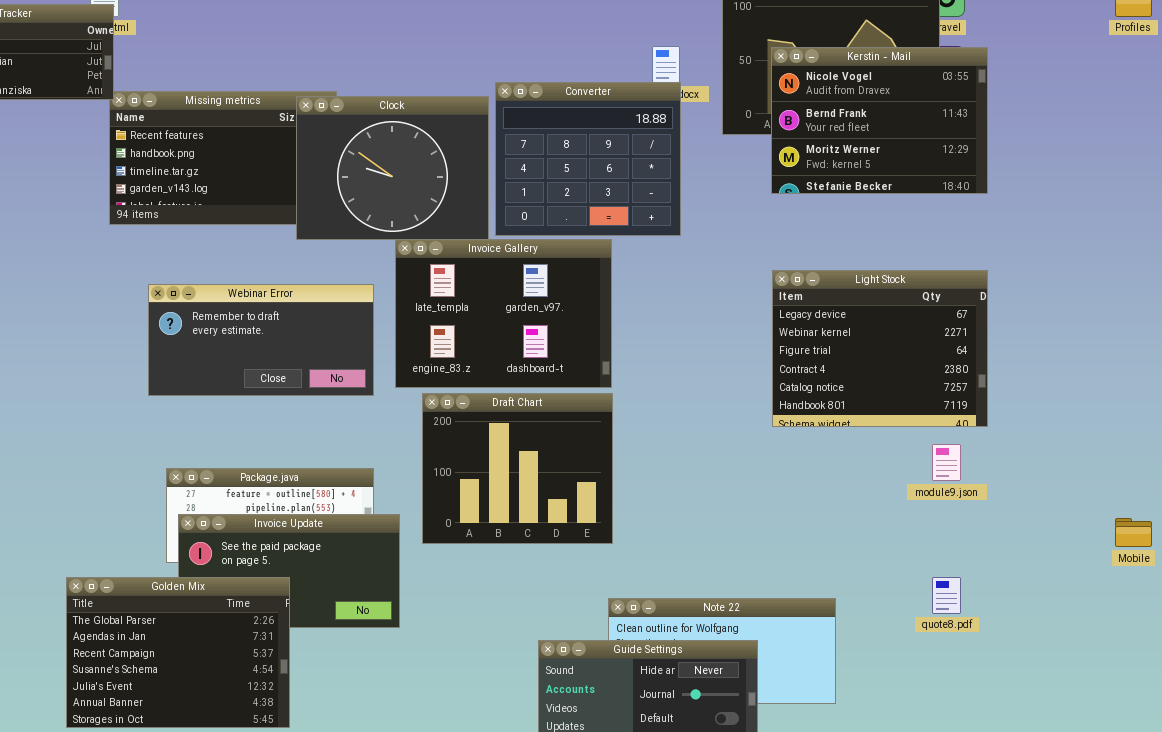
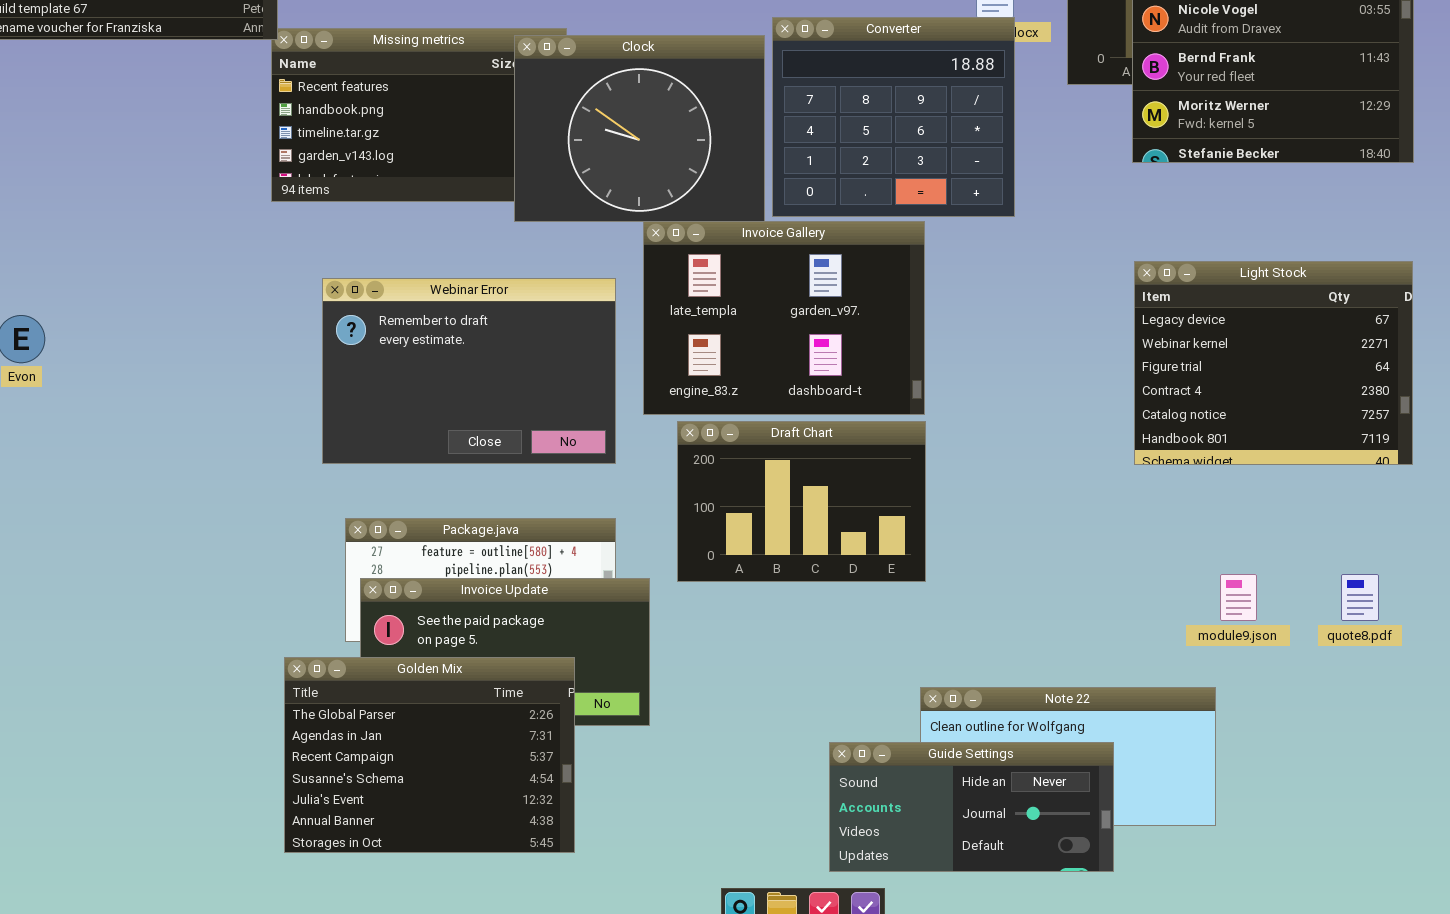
Webinar Error: [148,284,374,396] -> [322,278,616,464], resized
Draft Chart: [422,393,613,544] -> [677,421,926,582], resized
module9.json: [932,444,961,481] -> [1220,574,1257,621], moved
Golden Mix: [66,577,290,728] -> [284,657,575,853], moved
quote8.pdf: [932,577,961,614] -> [1341,574,1379,621], moved

